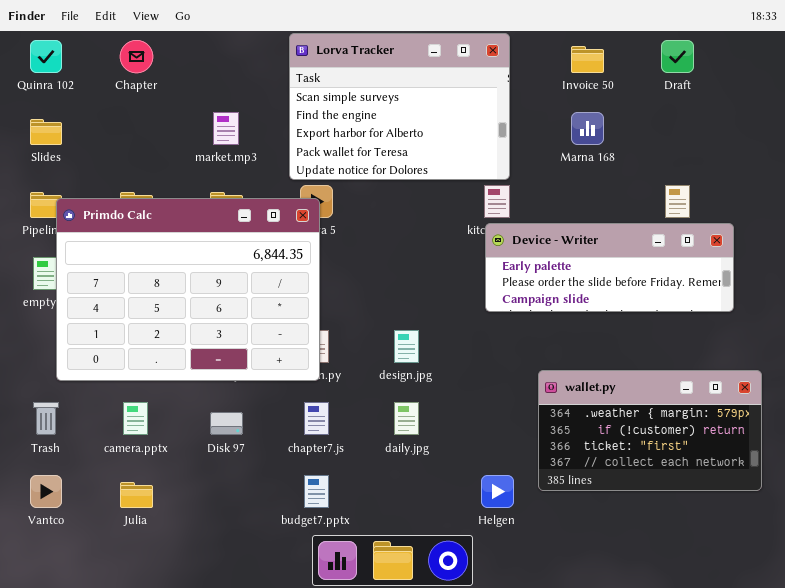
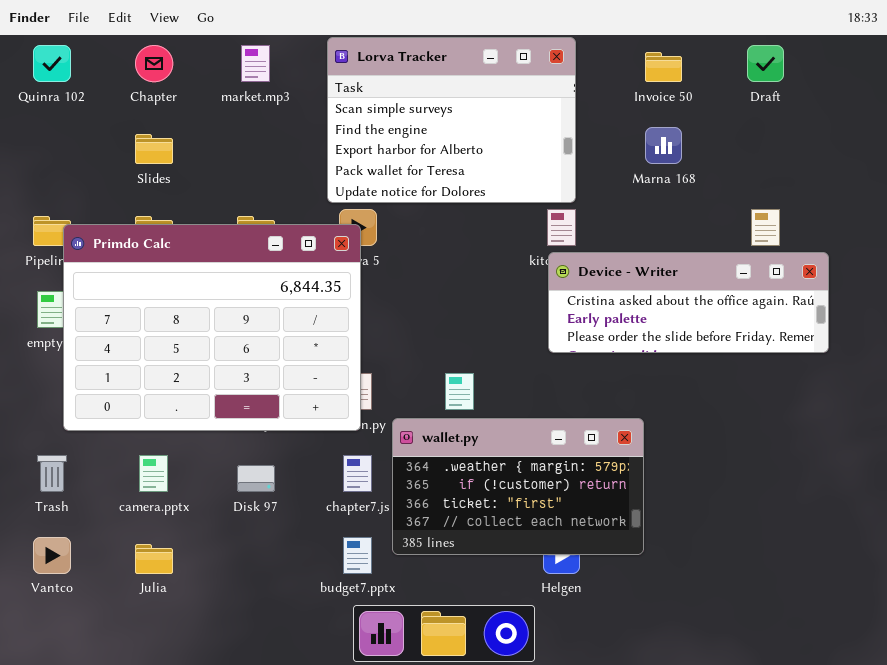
market.mp3: [213,112,239,145] -> [241,45,270,82], moved
Slides: [30,119,62,145] -> [135,134,173,164], moved
Device - Writer: [485,223,734,312] -> [548,252,829,353], scrolled up 1 row
wallet.py: [538,370,762,491] -> [392,418,644,555], moved

